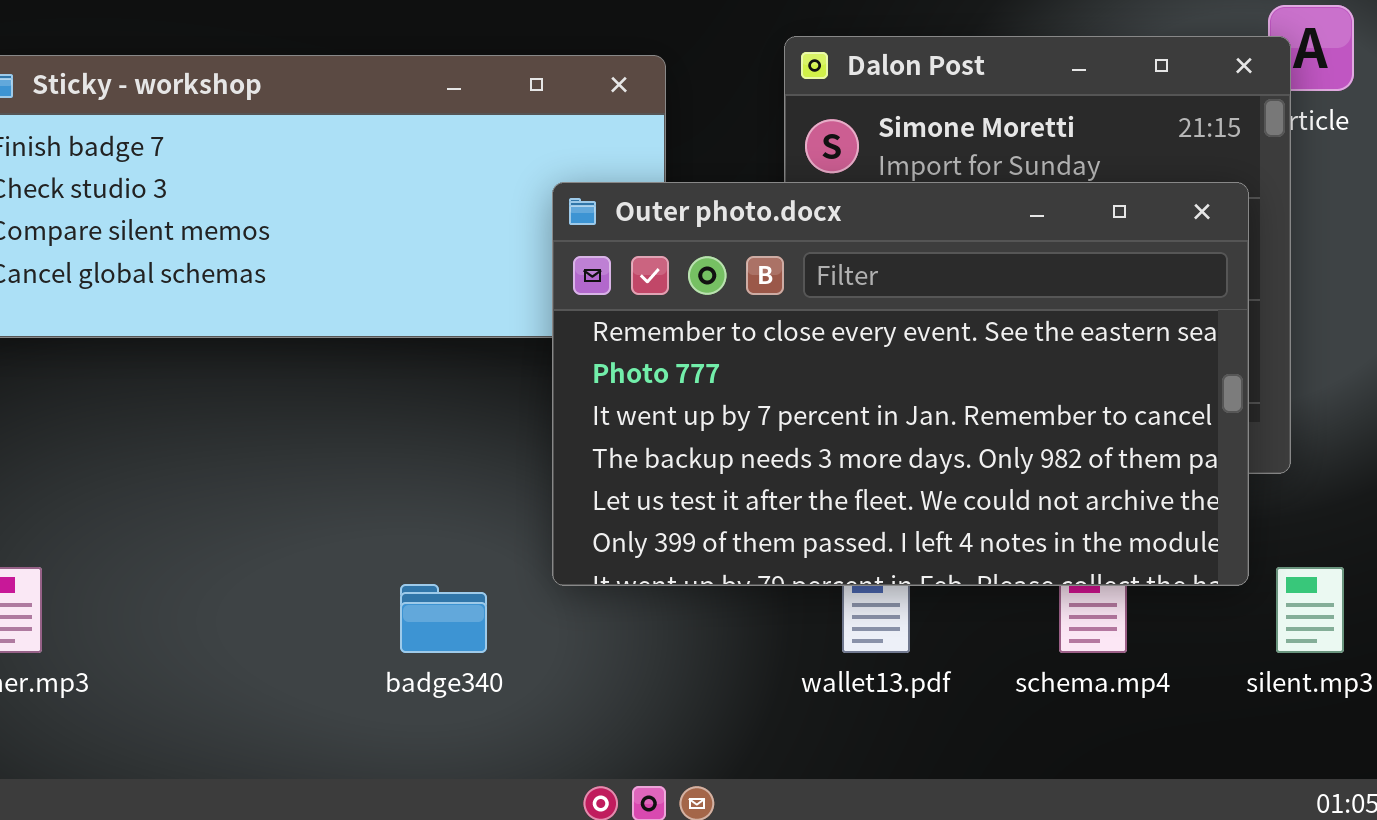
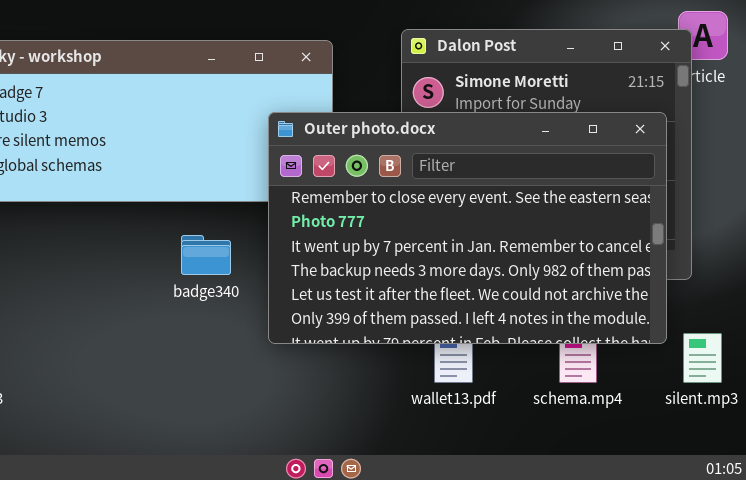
badge340: [400,584,487,653] -> [181,235,231,275], moved

